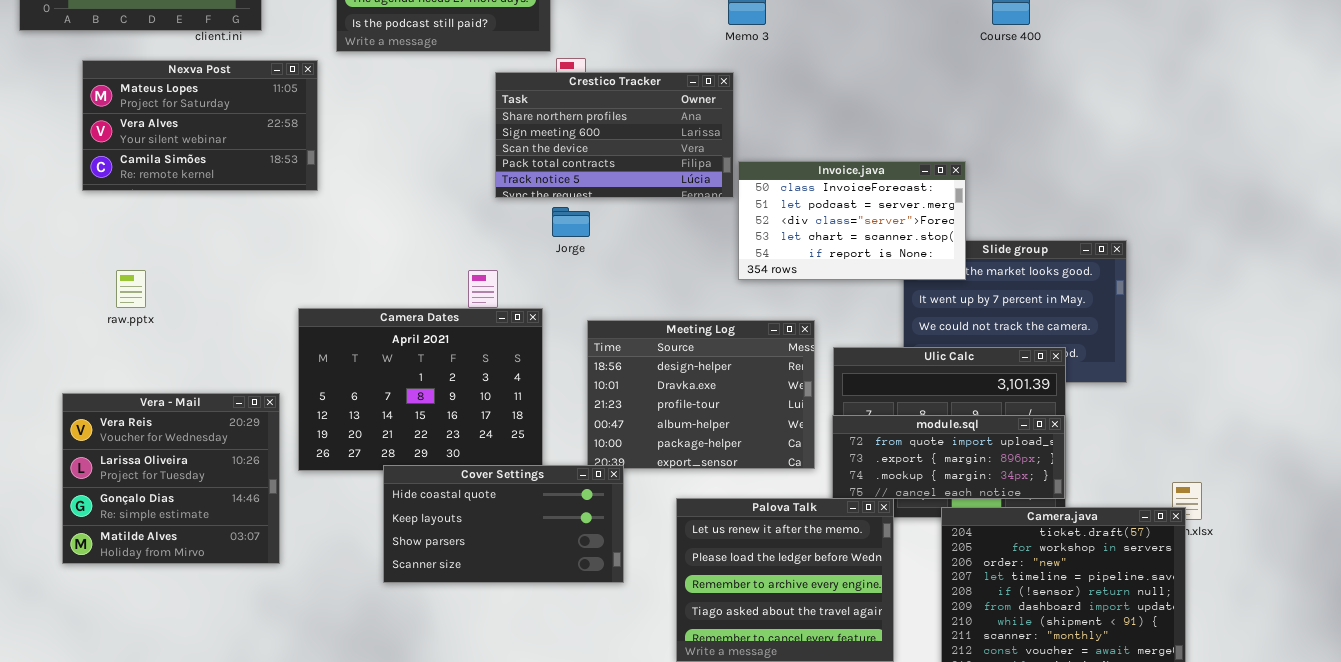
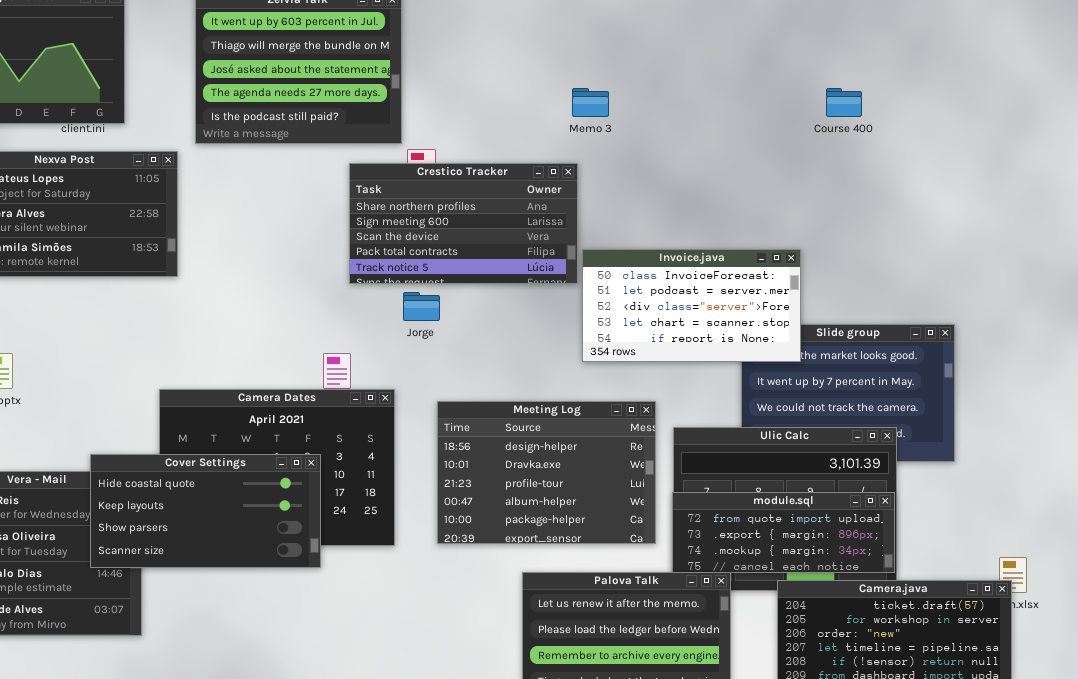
Cover Settings: [383,465,624,583] -> [90,454,321,568], moved

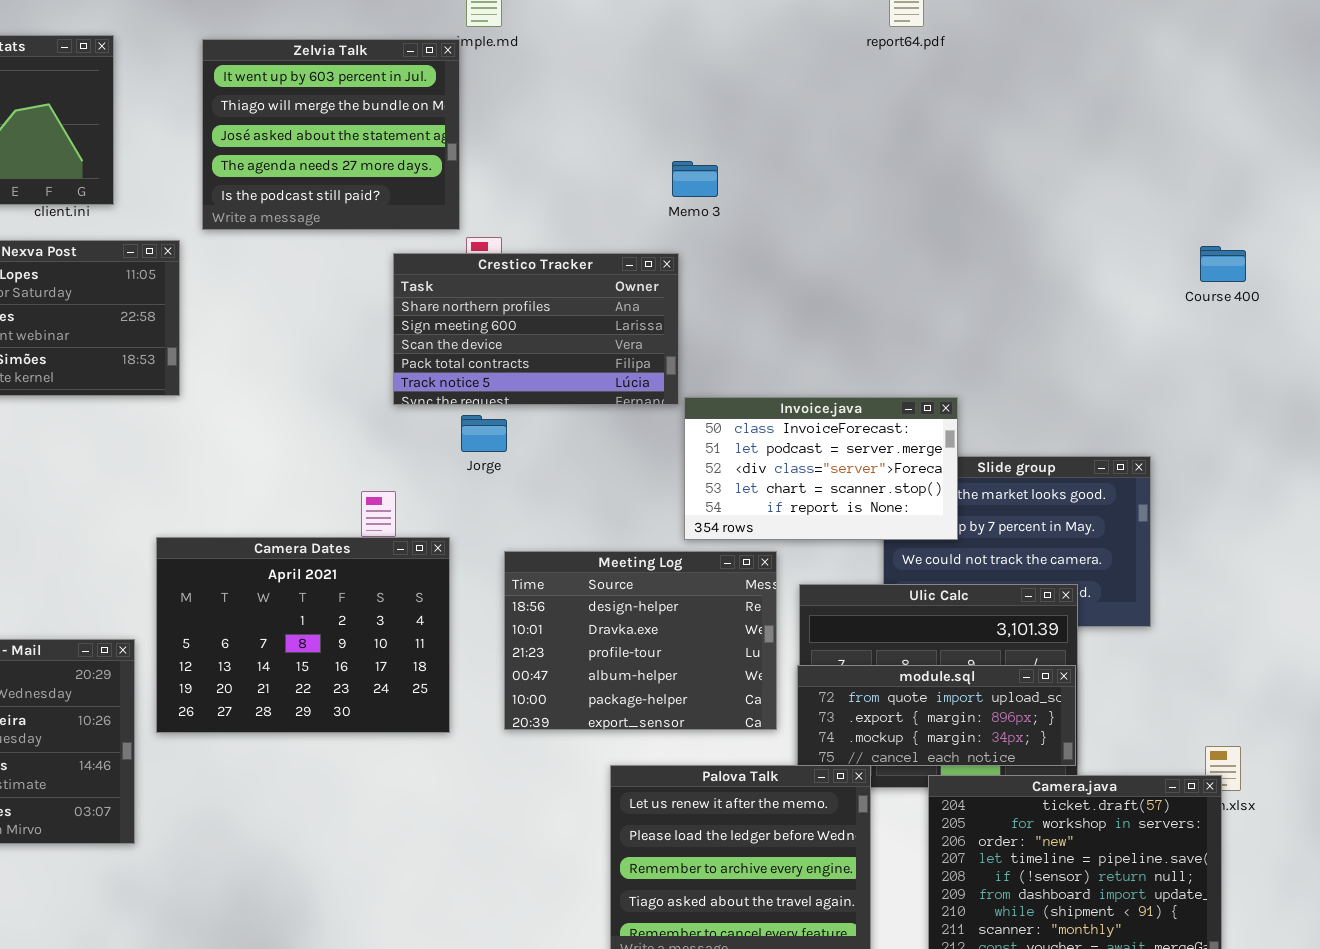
Course 400: [826,88,862,117] -> [1200,246,1246,282], moved
Invoice.java: [582,249,801,362] -> [684,397,958,540], moved
Cover Settings: [90,454,321,568] -> none, closed

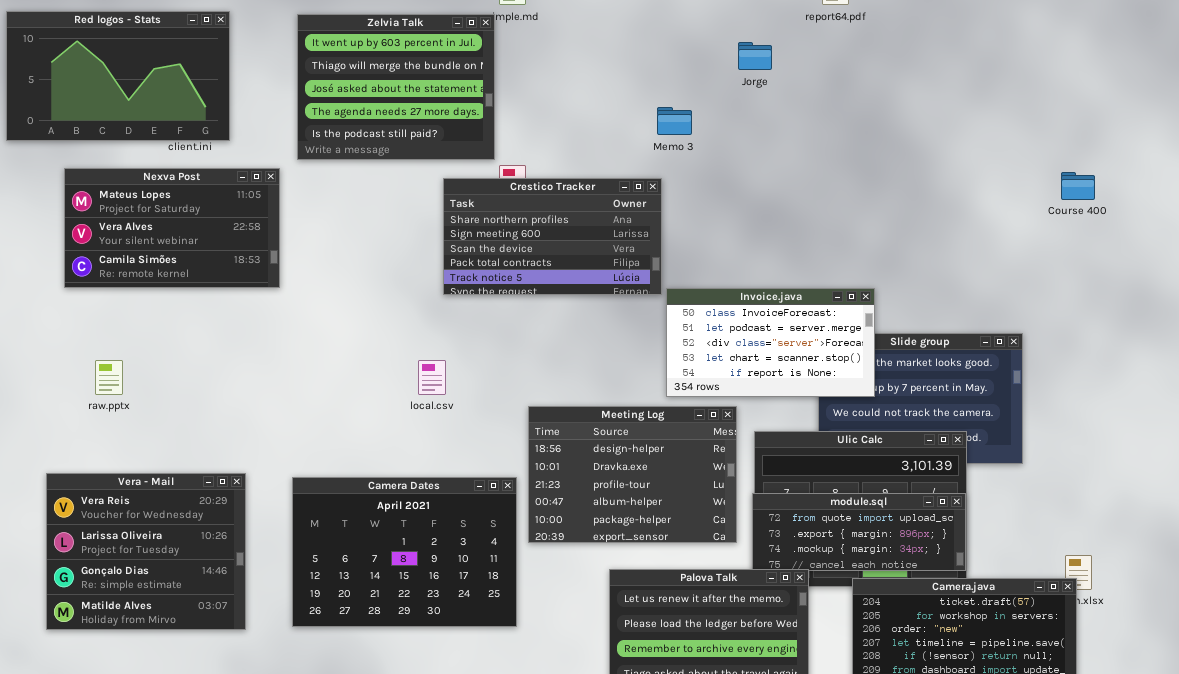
Jorge: [461,415,507,452] -> [738,42,772,70], moved
Camera Dates: [156,537,450,733] -> [292,477,517,627], moved

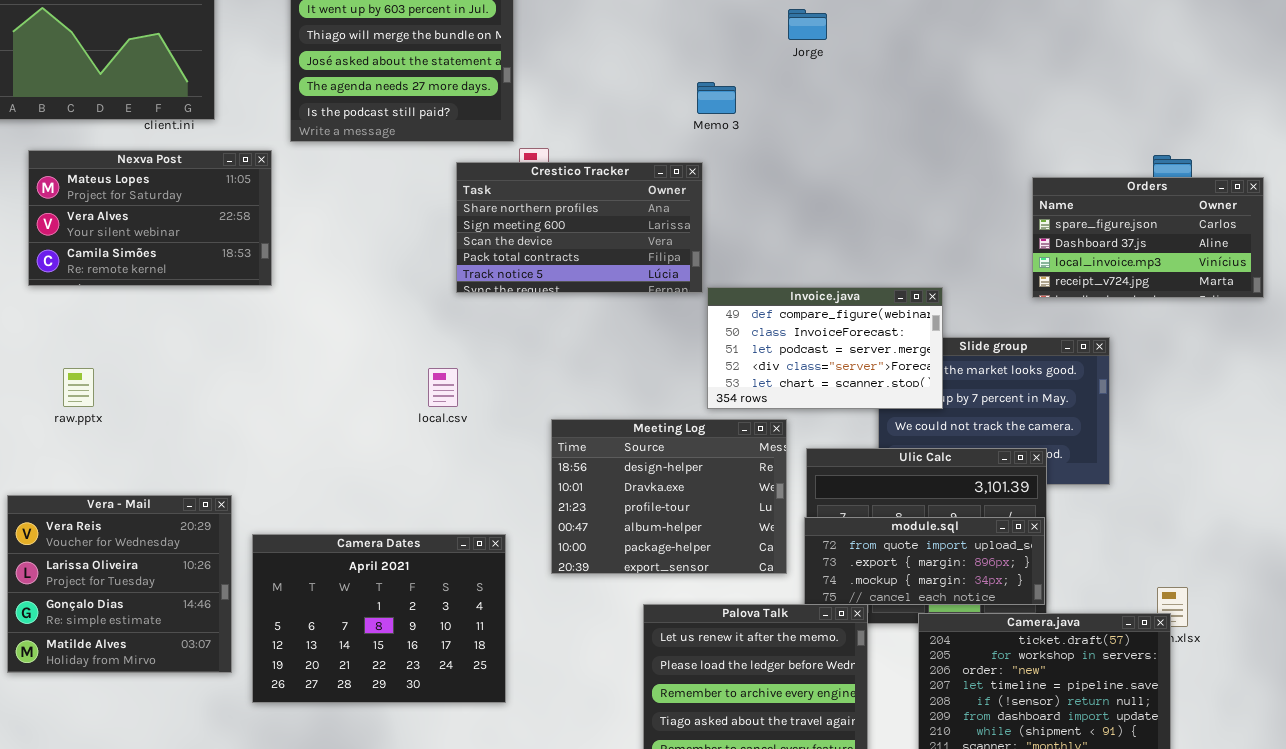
Orders: none -> [1032,177,1264,298], opened
Invoice.java: [666,288,875,397] -> [707,287,943,409], scrolled up 1 row
Camera Dates: [292,477,517,627] -> [252,534,506,703], moved

